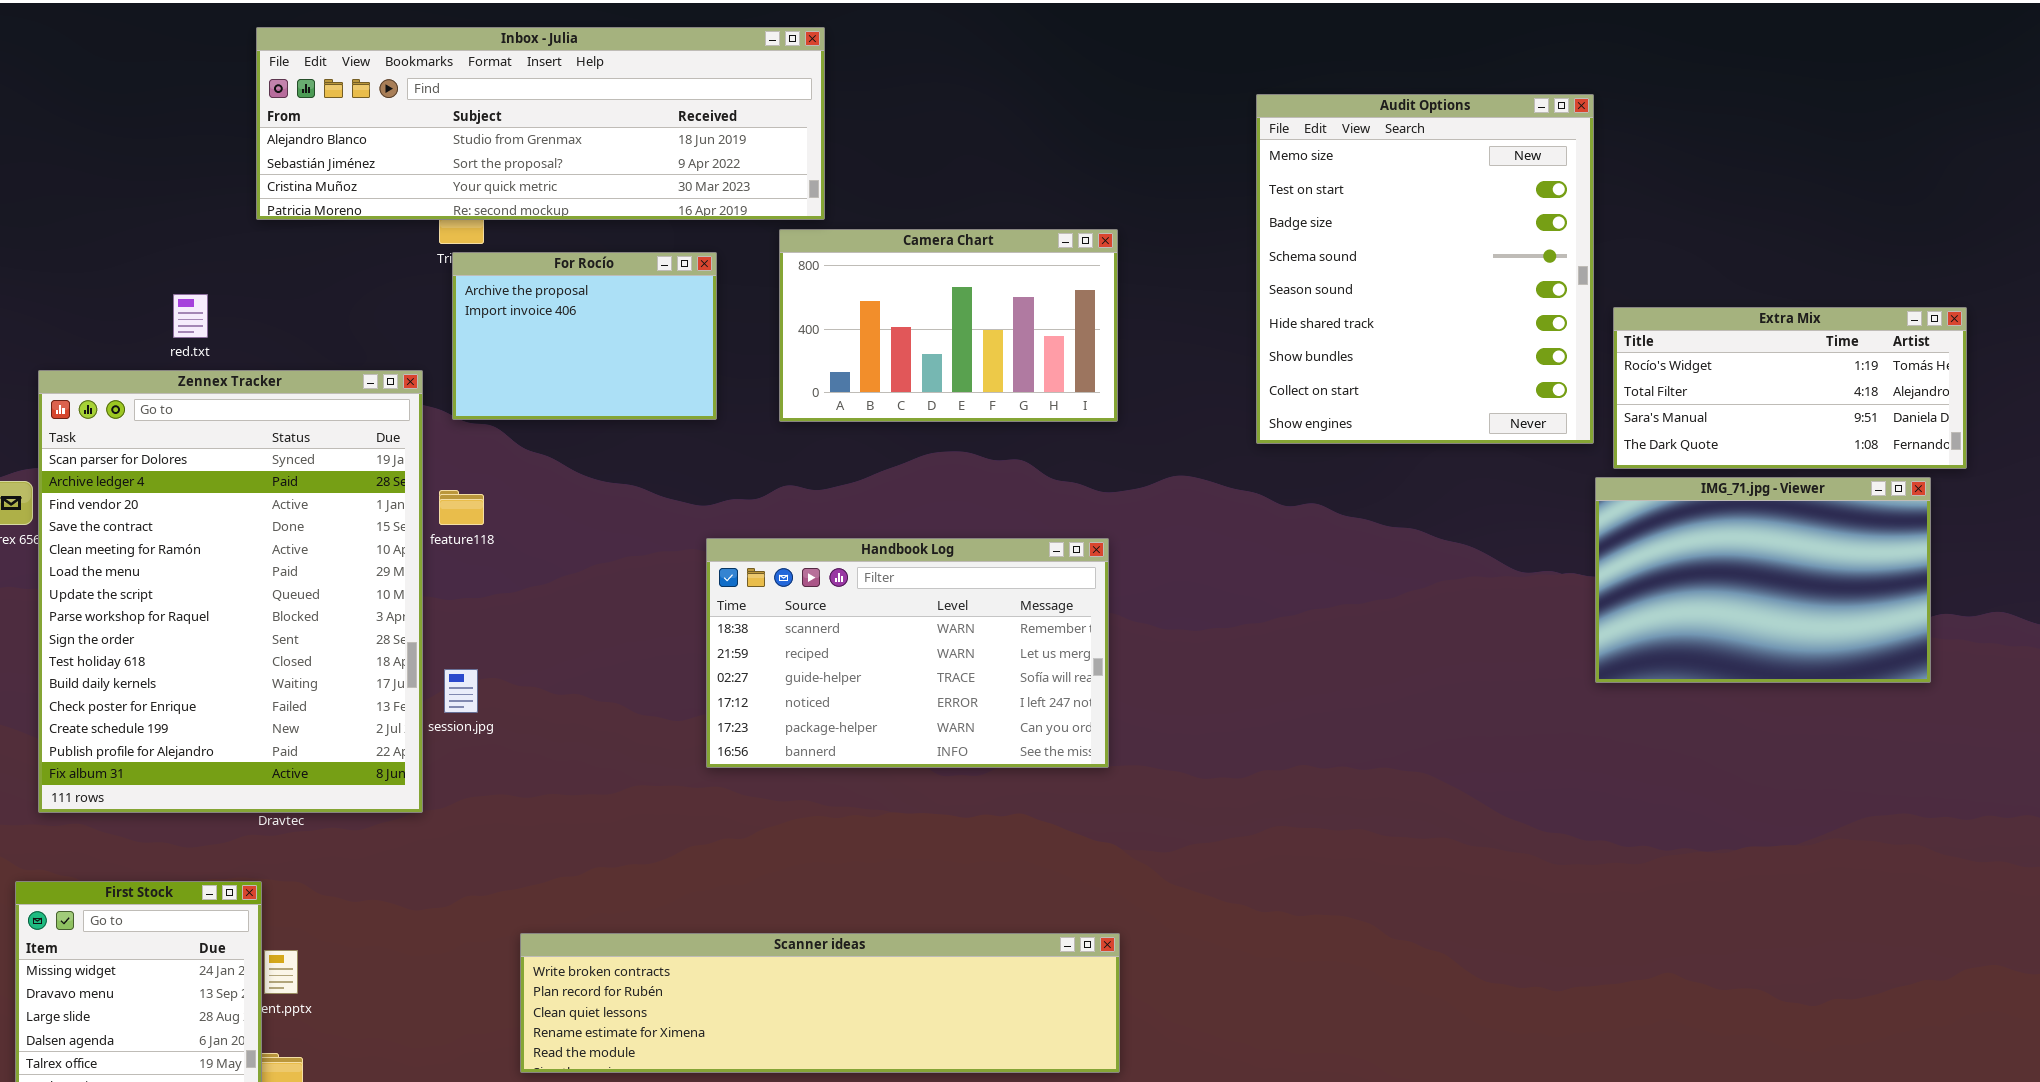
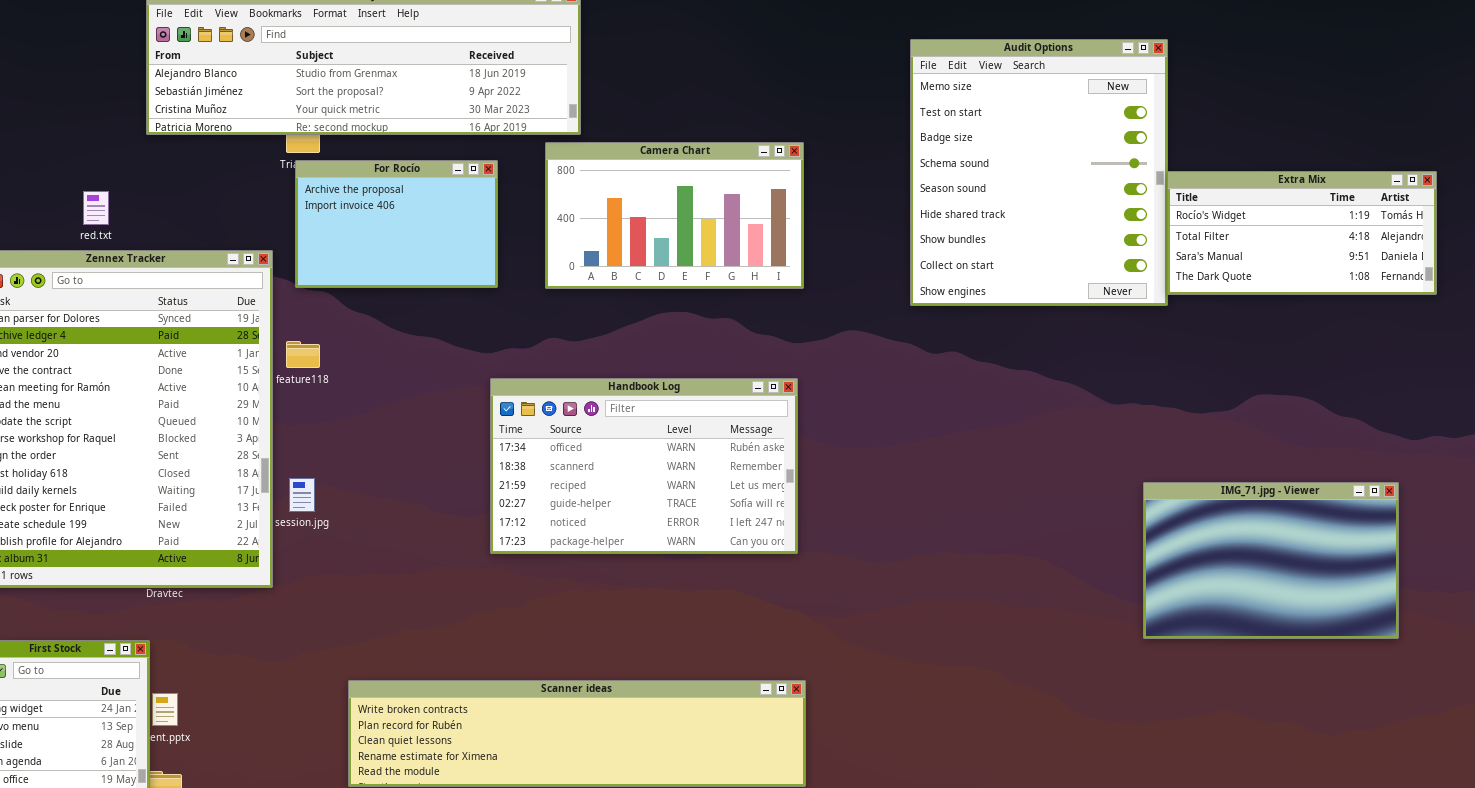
Extra Mix: [1613,307,1967,469] -> [1167,171,1437,295], moved
IMG_71.jpg - Viewer: [1595,477,1931,683] -> [1143,482,1399,639], moved
Handbook Log: [706,538,1109,768] -> [490,378,798,554], scrolled up 1 row

